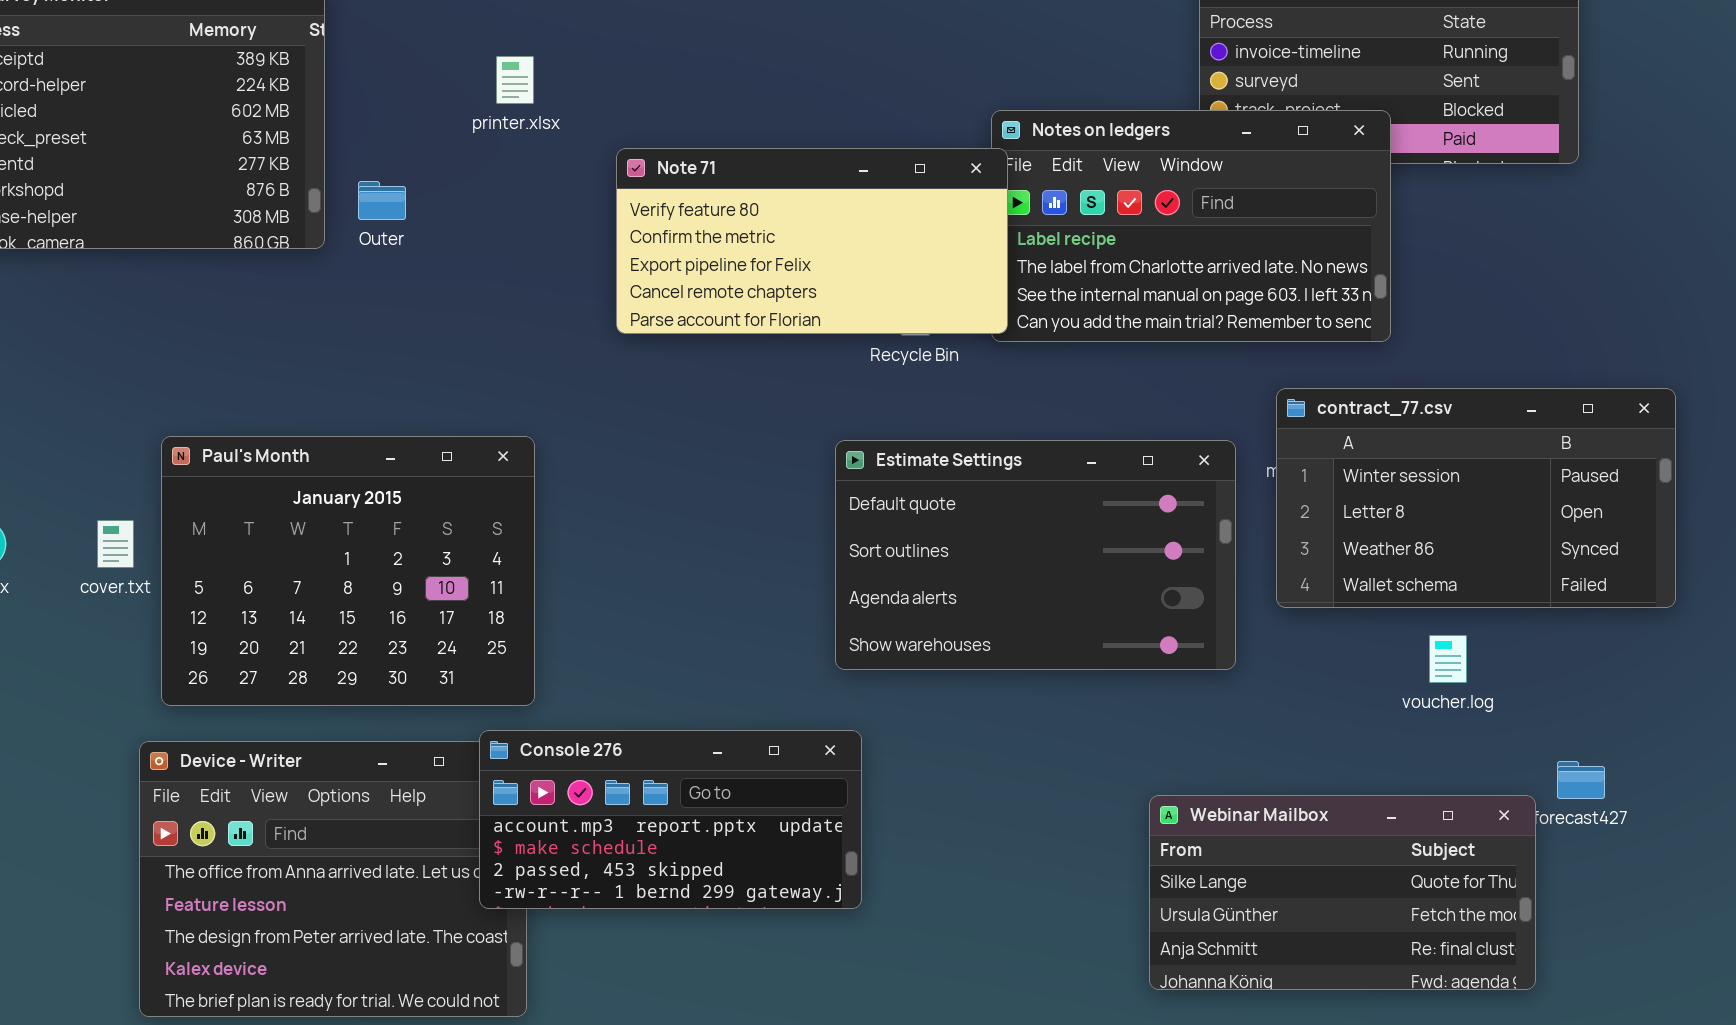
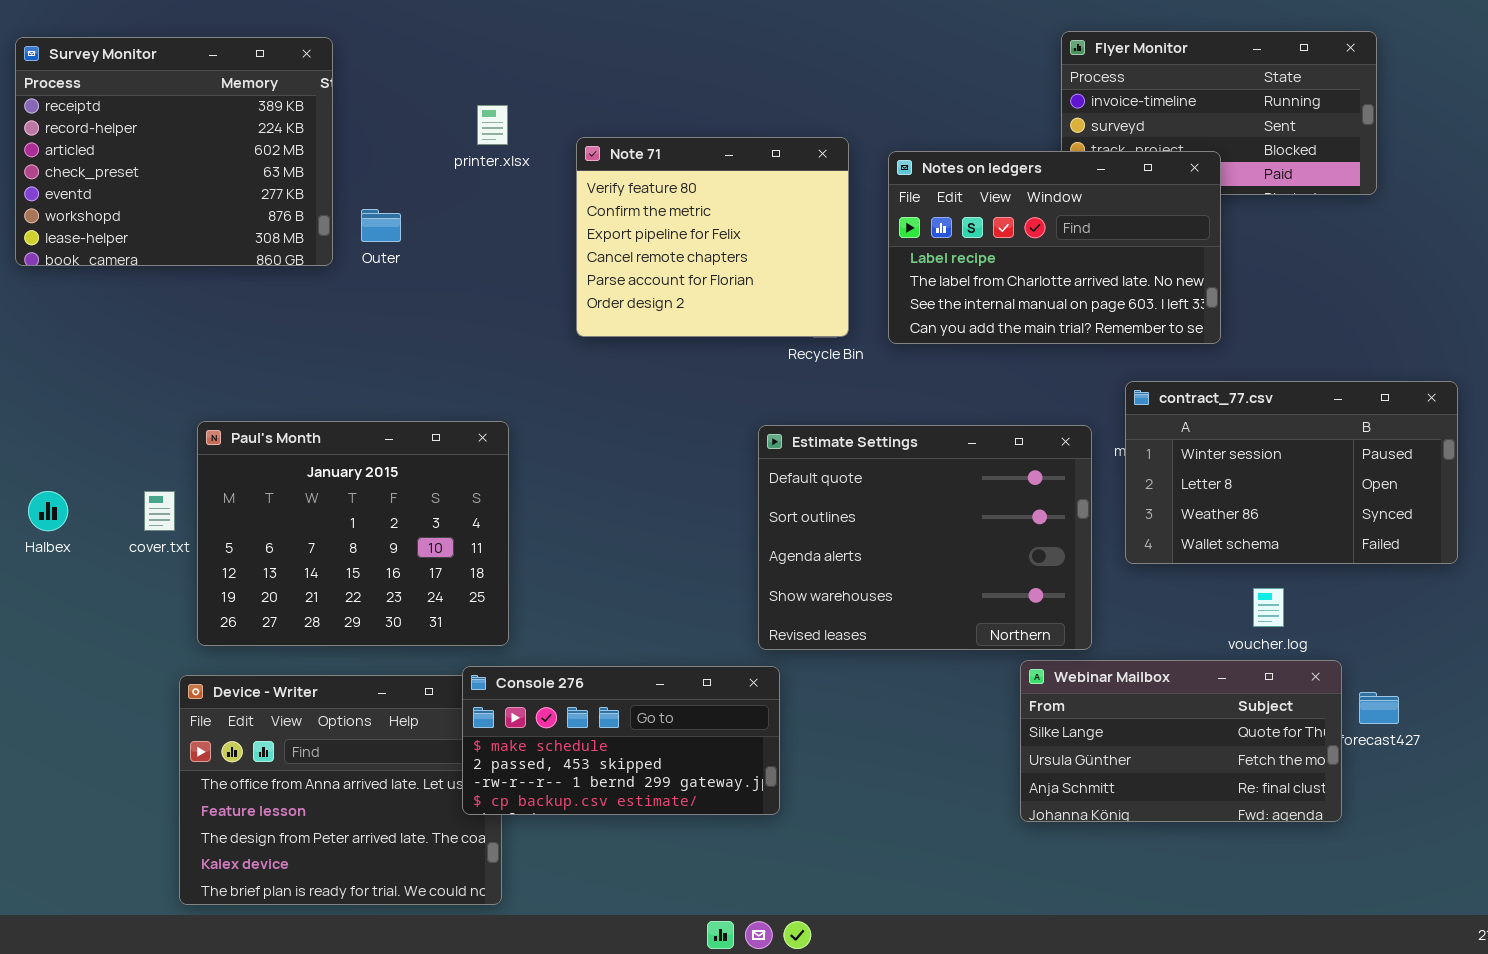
Note 71: [616,148,1008,334] -> [576,137,849,337], resized
Estimate Settings: [835,440,1236,670] -> [758,425,1092,650], resized
Console 276: [479,730,862,909] -> [462,666,780,815], scrolled down 1 row
Webinar Mailbox: [1149,795,1536,990] -> [1020,660,1342,822], moved

